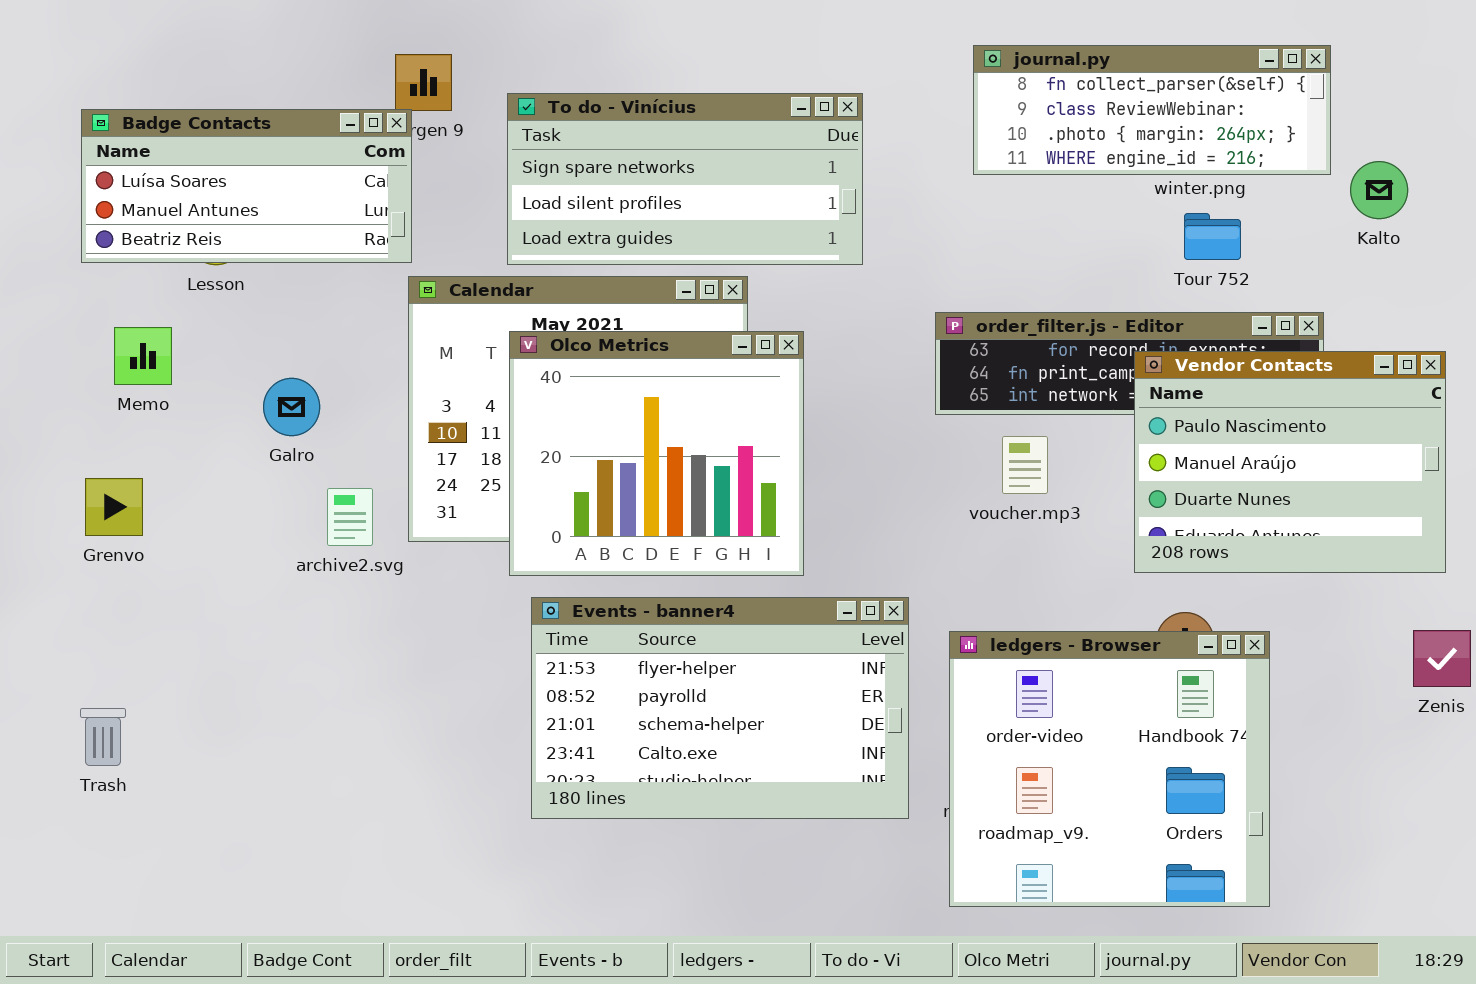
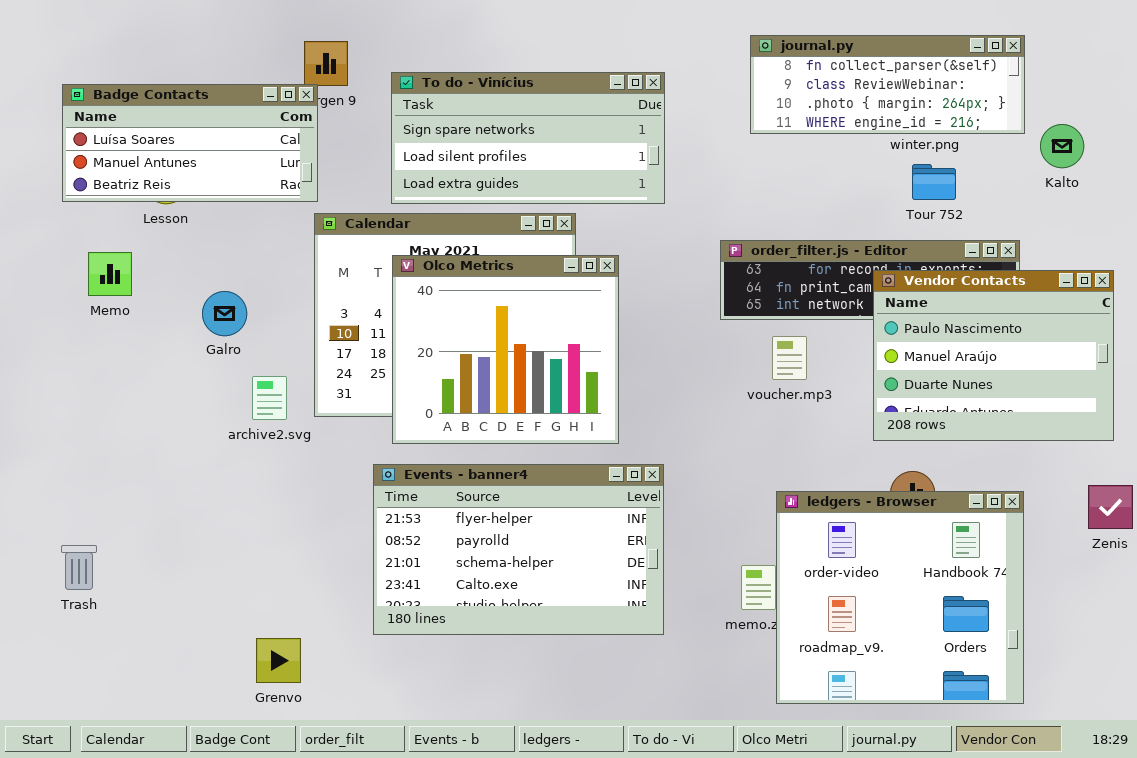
Grenvo: [85,478,143,536] -> [256,638,301,683], moved
Events - banner4: [531,597,909,819] -> [373,464,664,635], moved
ledgers - Browser: [949,631,1270,907] -> [776,491,1024,704], moved

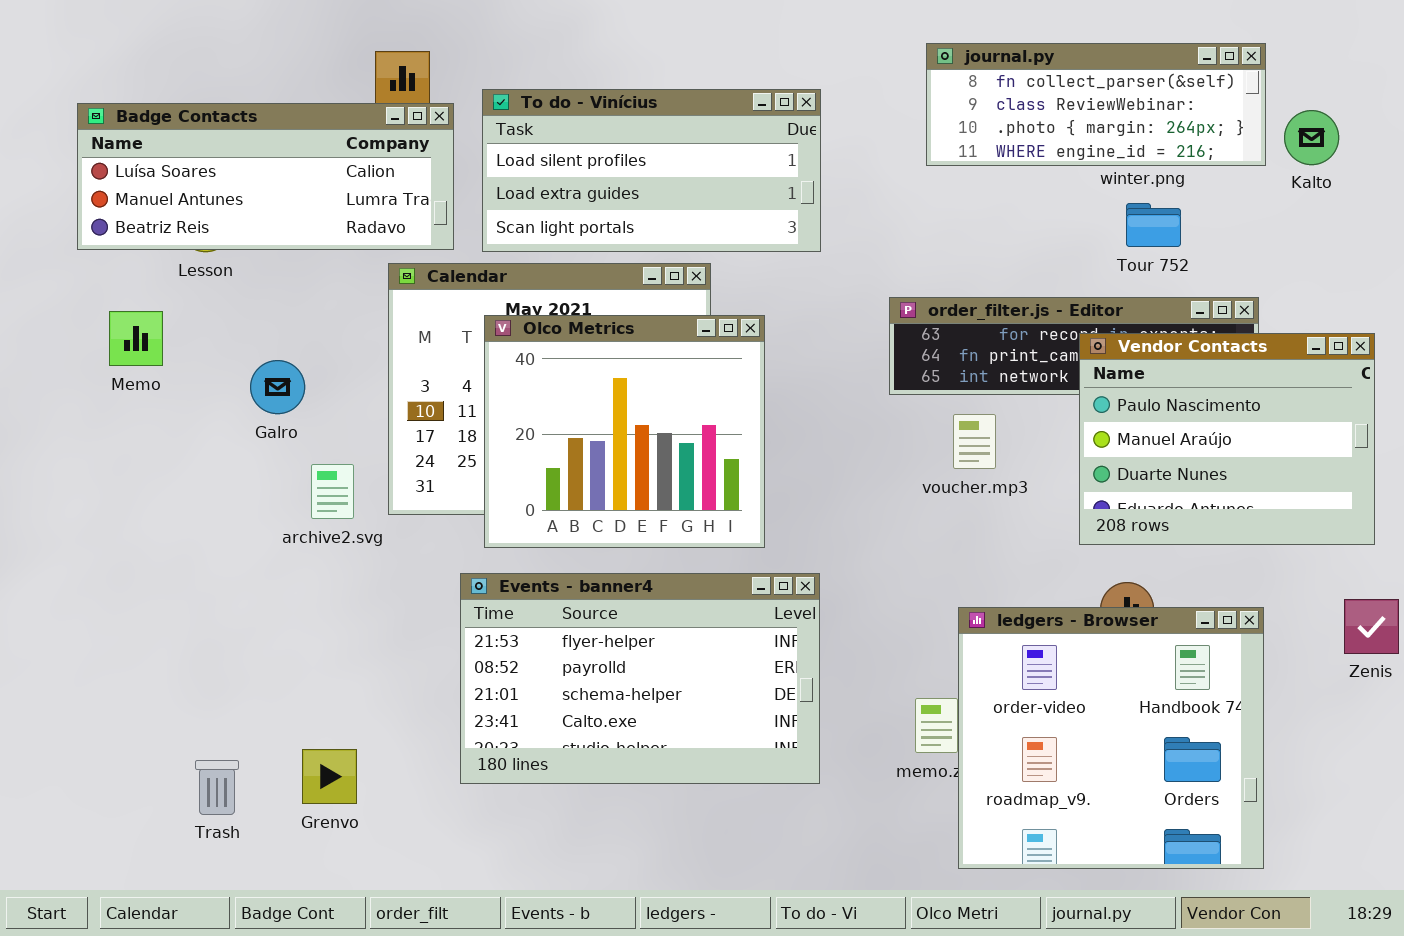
To do - Vinícius: [391,72,665,204] -> [482,89,821,252], scrolled down 1 row
Badge Contacts: [62,84,318,202] -> [77,103,454,250], resized
Kalto: [1040,124,1084,168] -> [1284,110,1339,165], moved
Trash: [61,545,97,590] -> [195,760,239,815], moved
Grenvo: [256,638,301,683] -> [302,749,357,804], moved

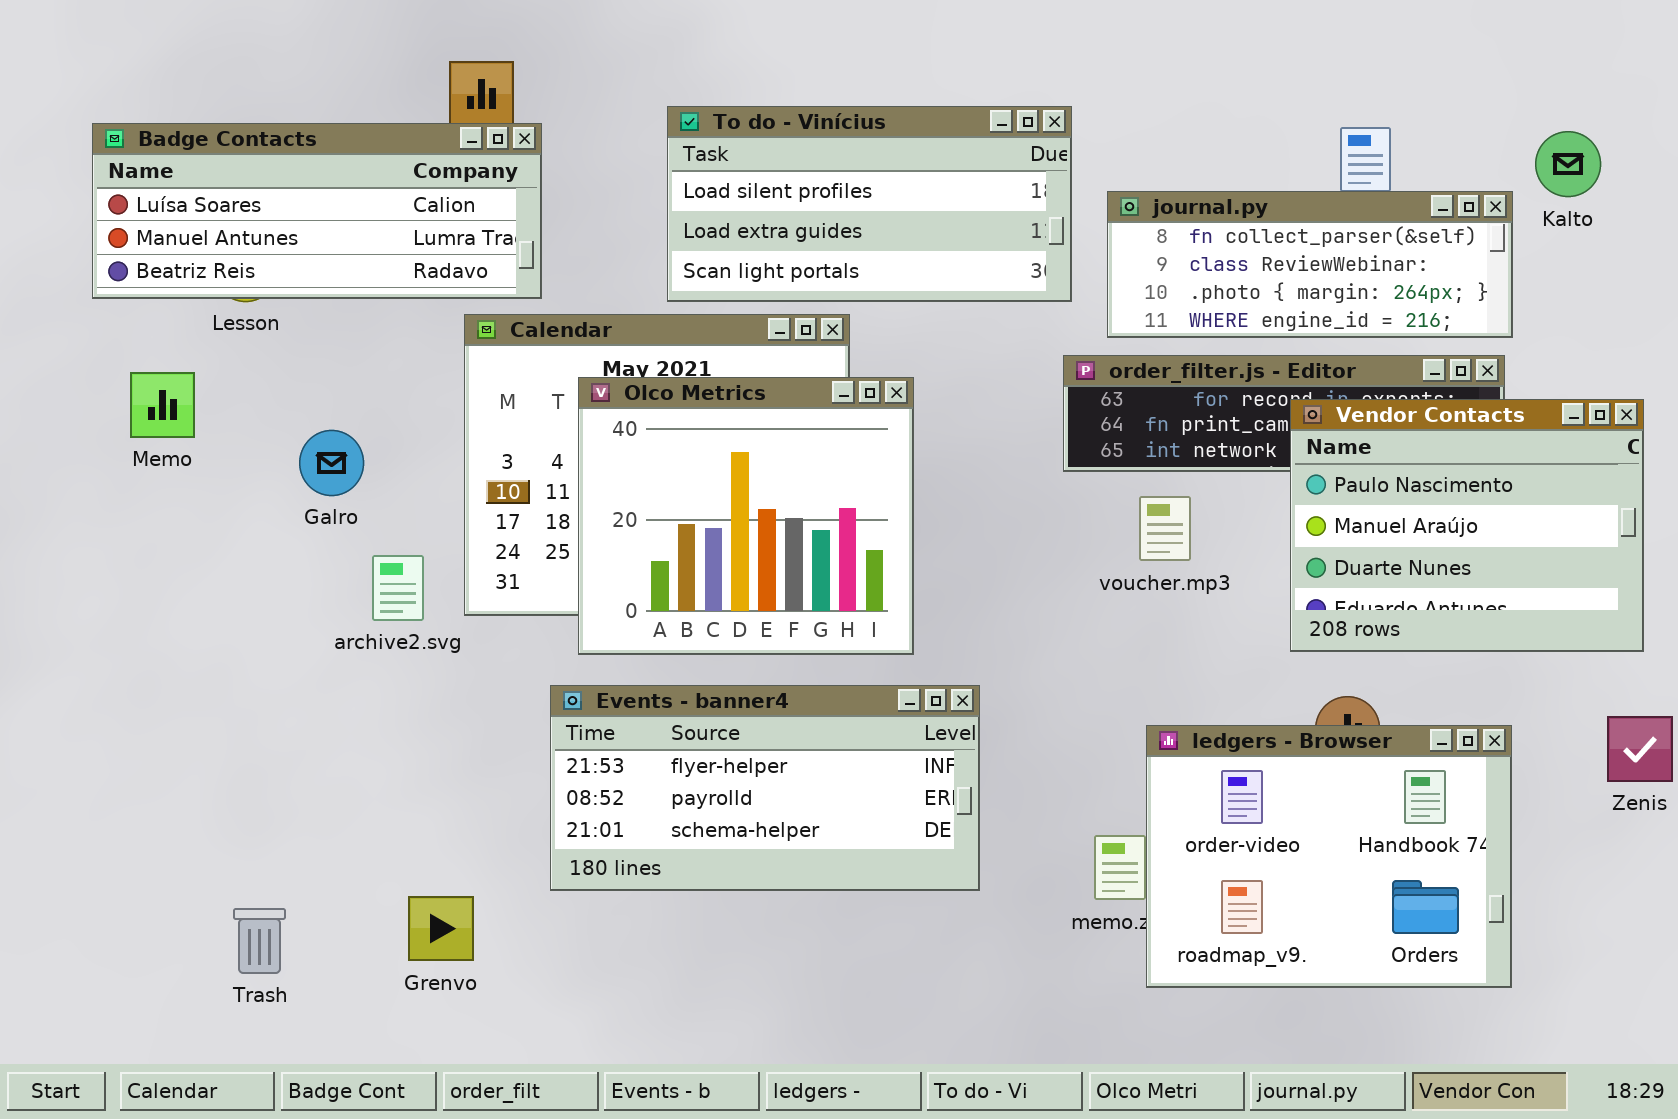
journal.py: [926,43,1266,166] -> [1107,191,1513,338], moved
To do - Vinícius: [482,89,821,252] -> [667,106,1072,302], moved
Events - banner4: [460,573,820,784] -> [550,685,980,891], resized
ledgers - Browser: [958,607,1264,869] -> [1146,725,1512,988], resized
Grenvo: [302,749,357,804] -> [408,896,474,961], moved

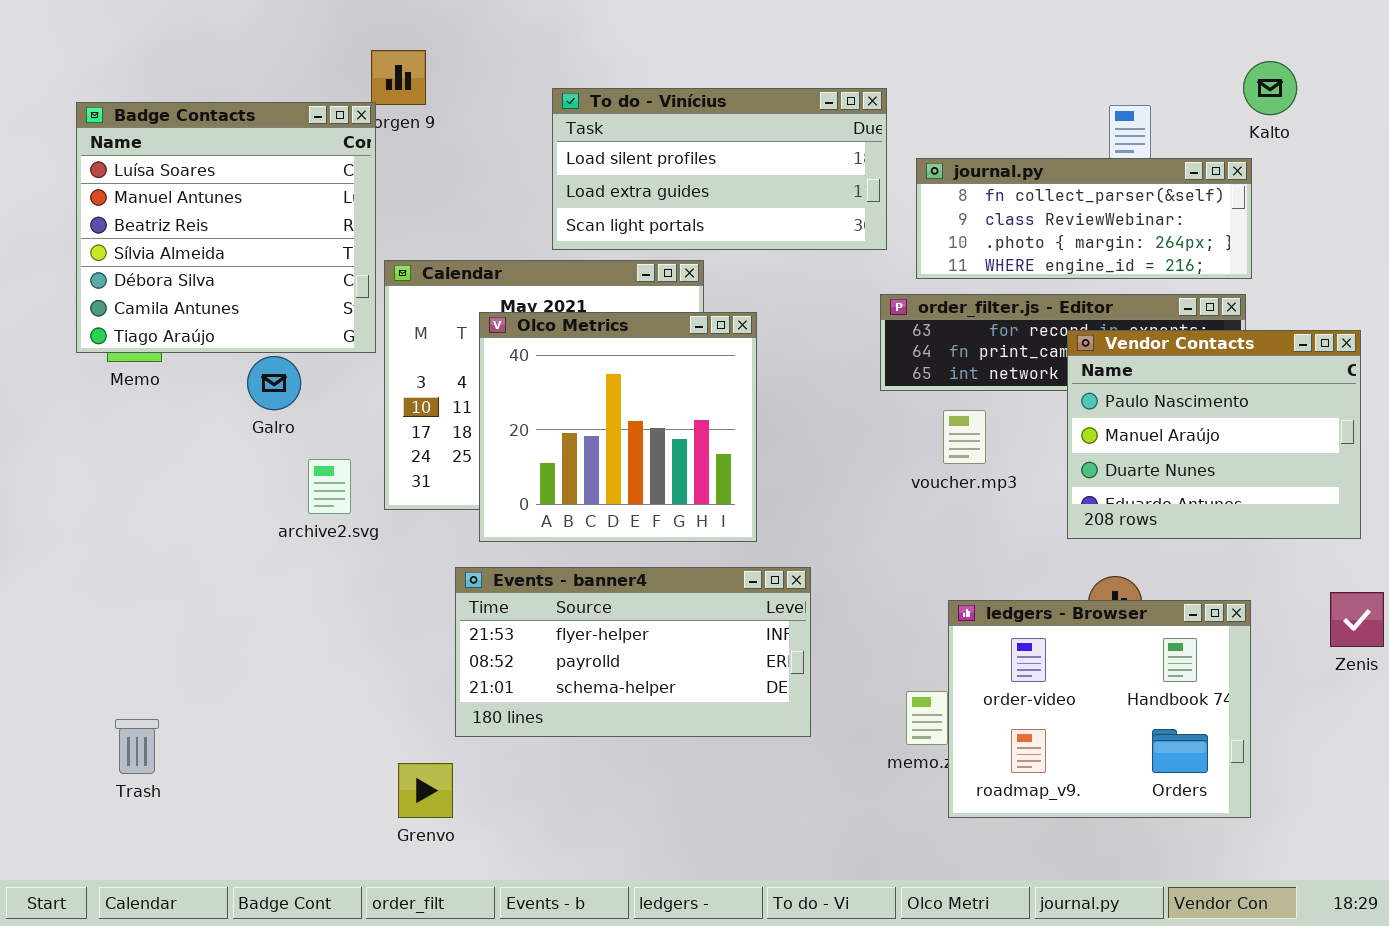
Badge Contacts: [92,123,542,299] -> [76,102,376,353], resized
Kalto: [1535,131,1601,197] -> [1243,61,1297,115], moved
Grenvo: [408,896,474,961] -> [398,763,453,818], moved
Trash: [233,908,286,974] -> [115,719,159,774], moved

